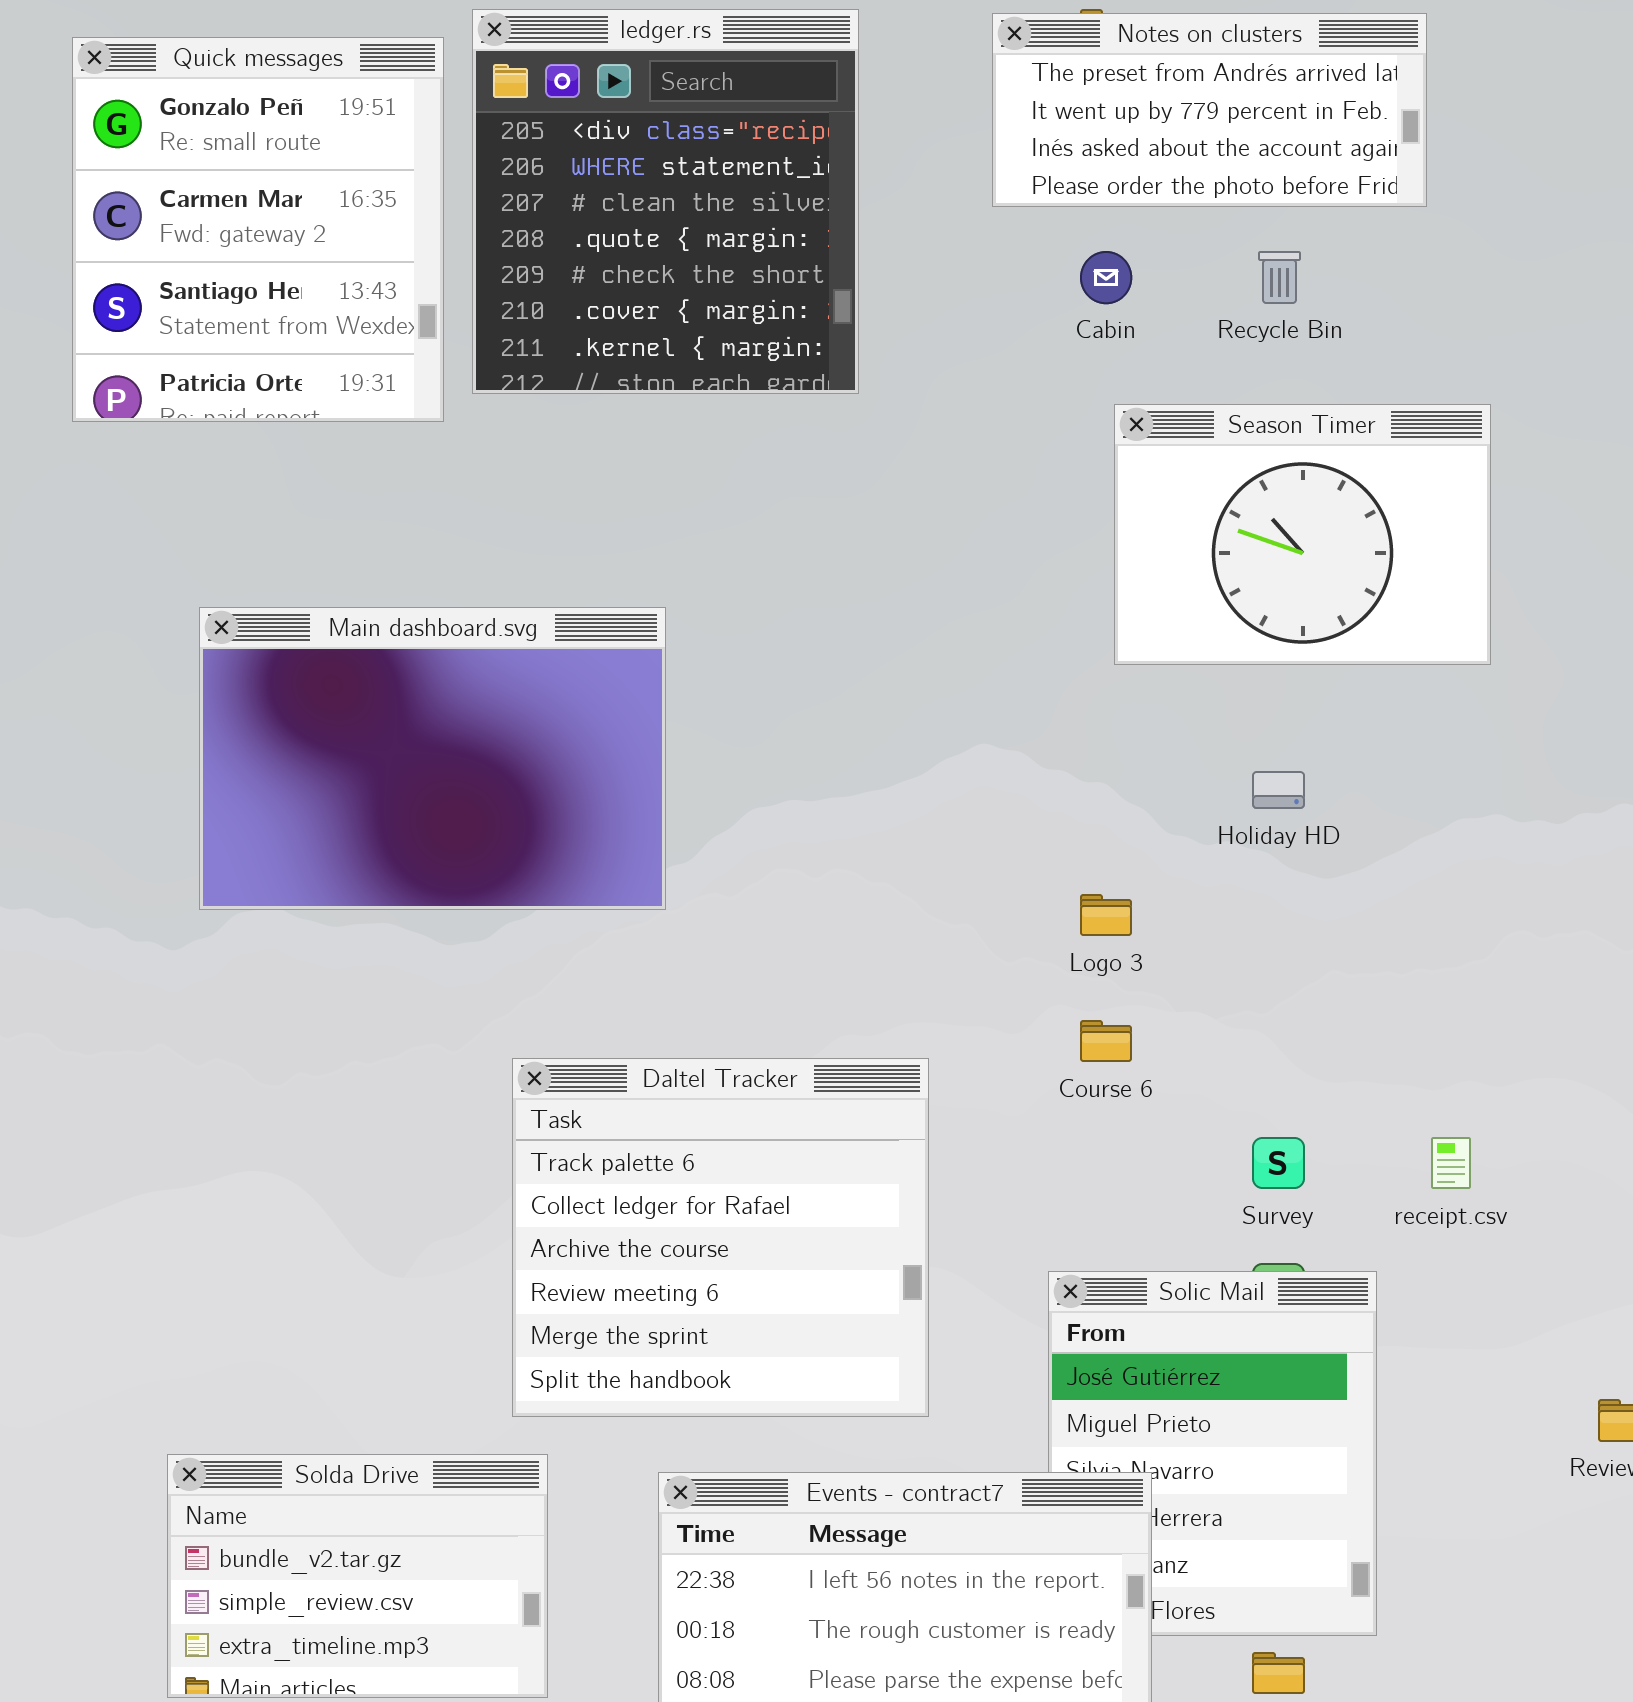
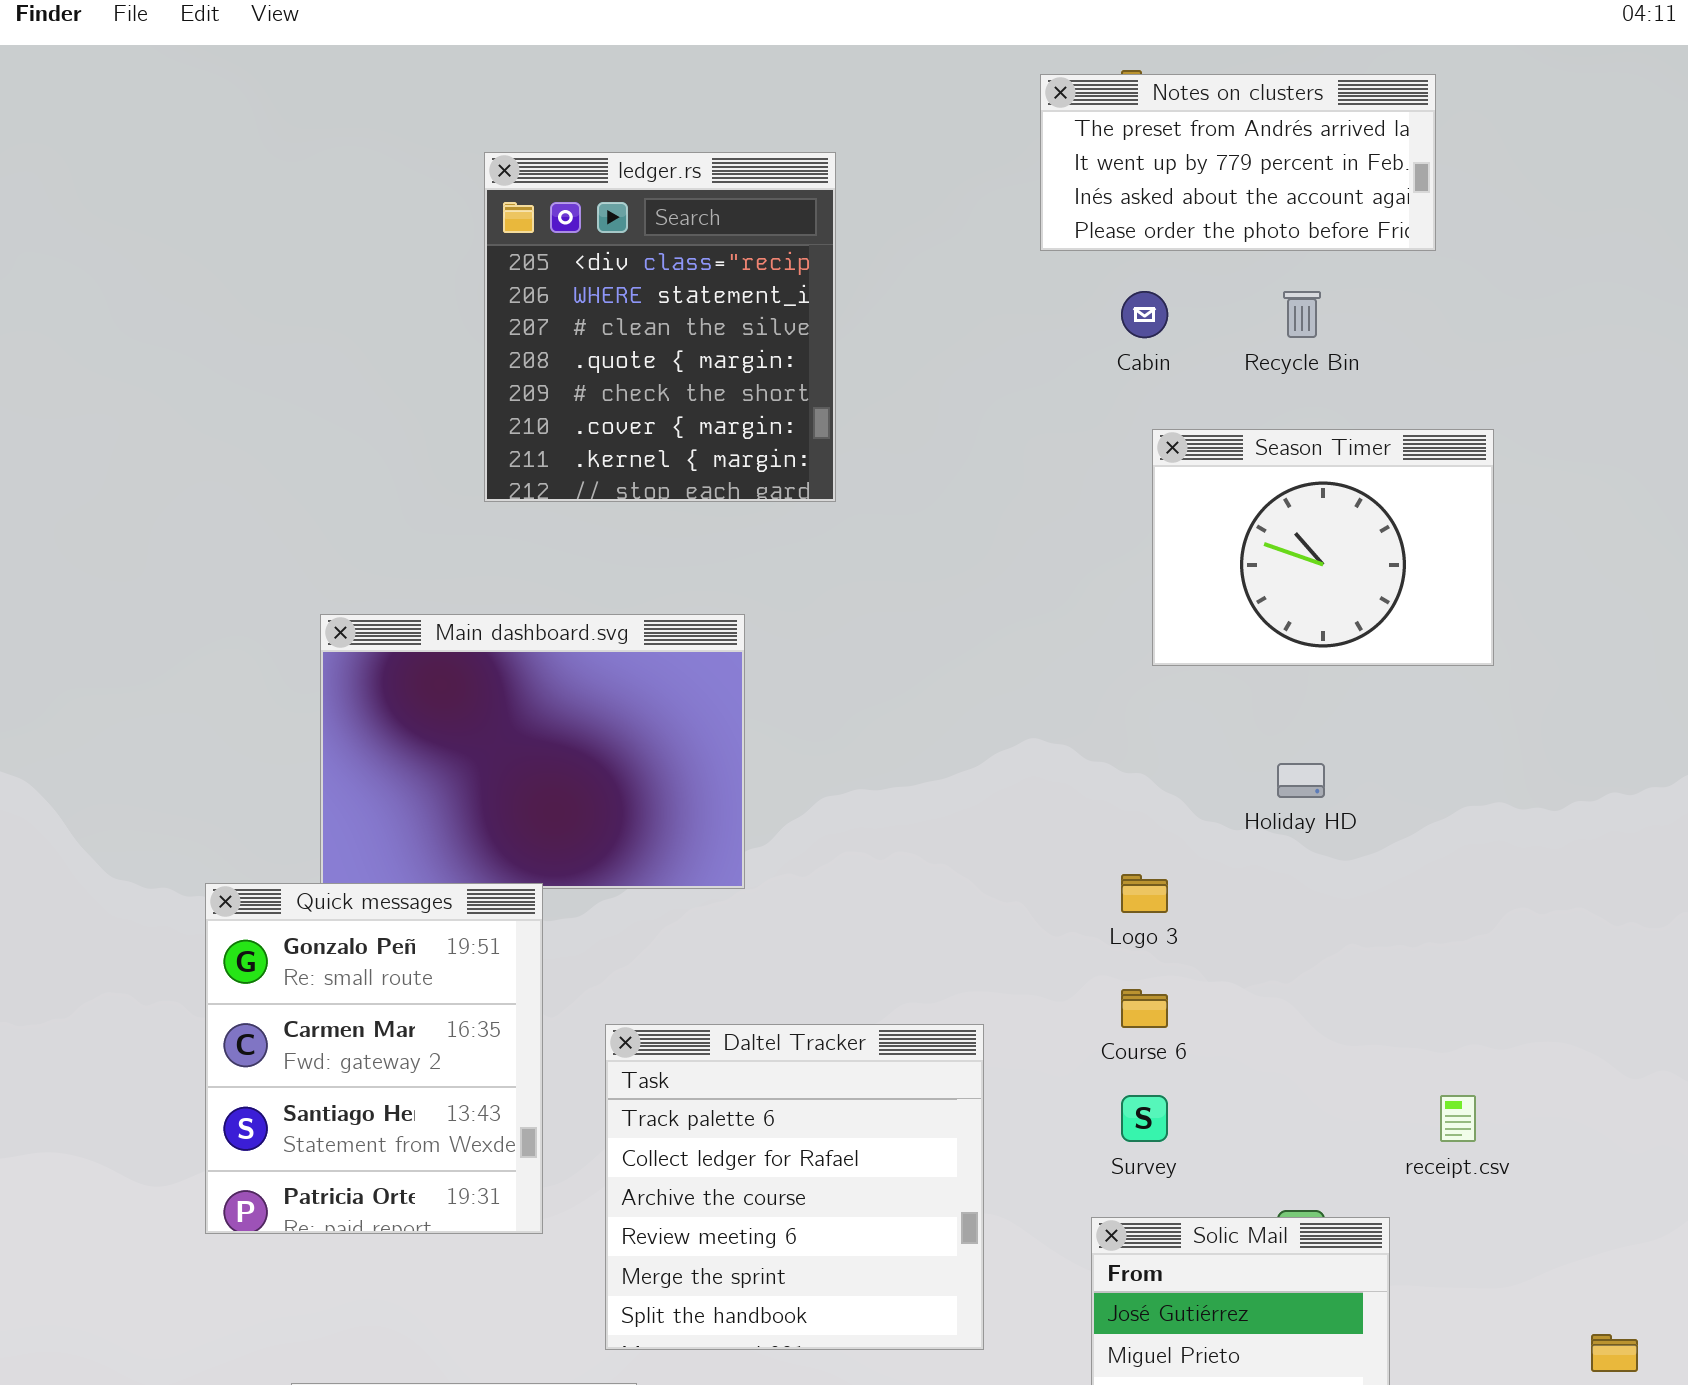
ledger.rs: [472,9,859,394] -> [484,152,836,502], moved
Quick messages: [72,37,444,422] -> [205,883,543,1234], moved
Survey: [1252,1137,1305,1189] -> [1121,1095,1168,1142], moved

